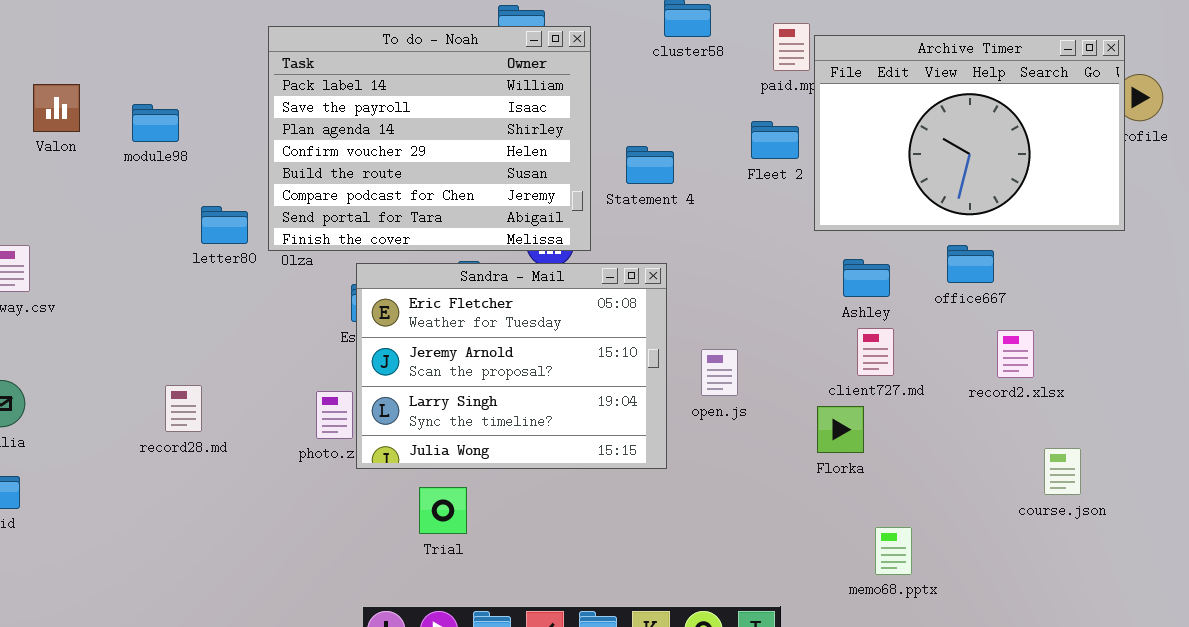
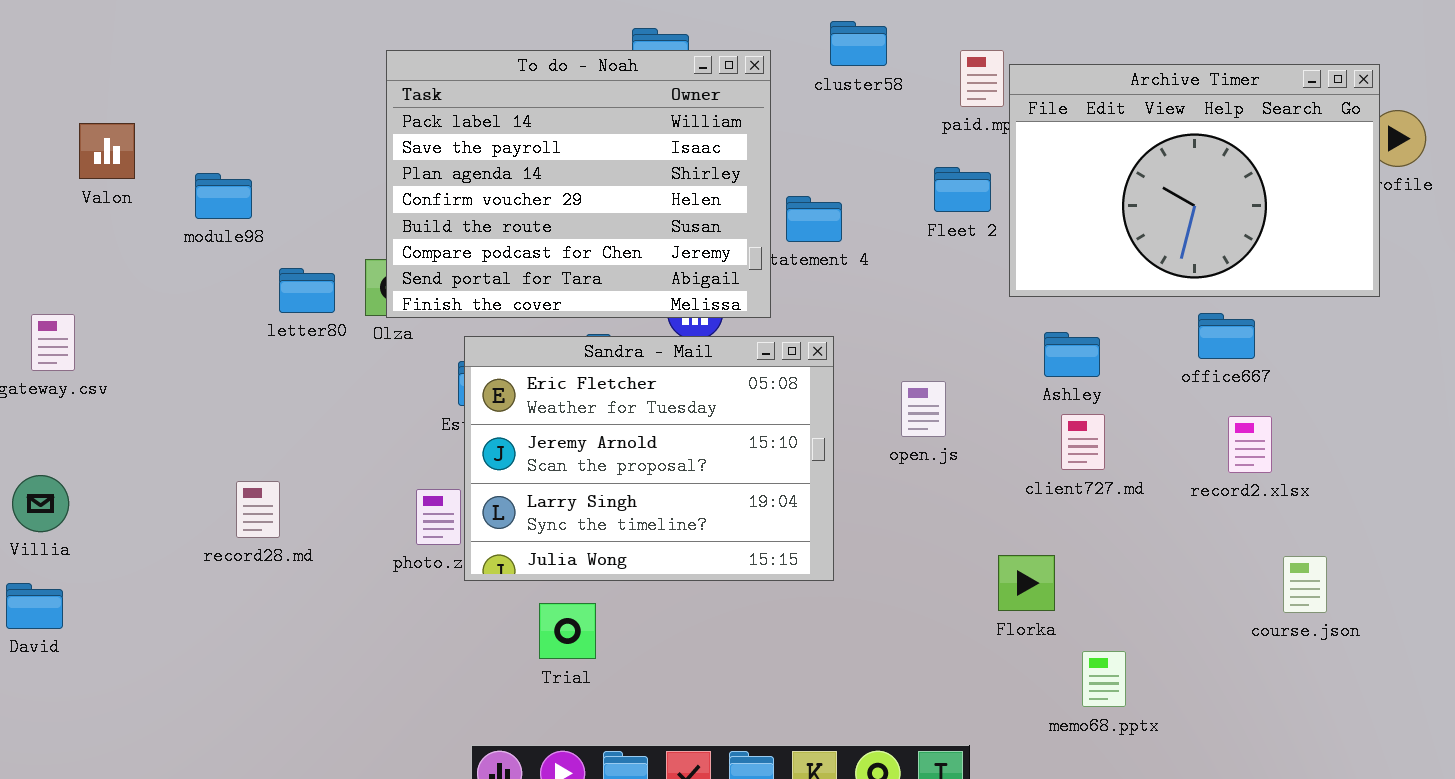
To do - Noah: [268,26,591,251] -> [386,50,771,318], moved
module98: [132,104,179,142] -> [195,173,252,219], moved
office667: [947,245,994,283] -> [1198,313,1255,359], moved
open.js: [701,349,738,396] -> [901,381,946,437], moved
Florka: [817,406,864,453] -> [998,555,1055,611], moved

